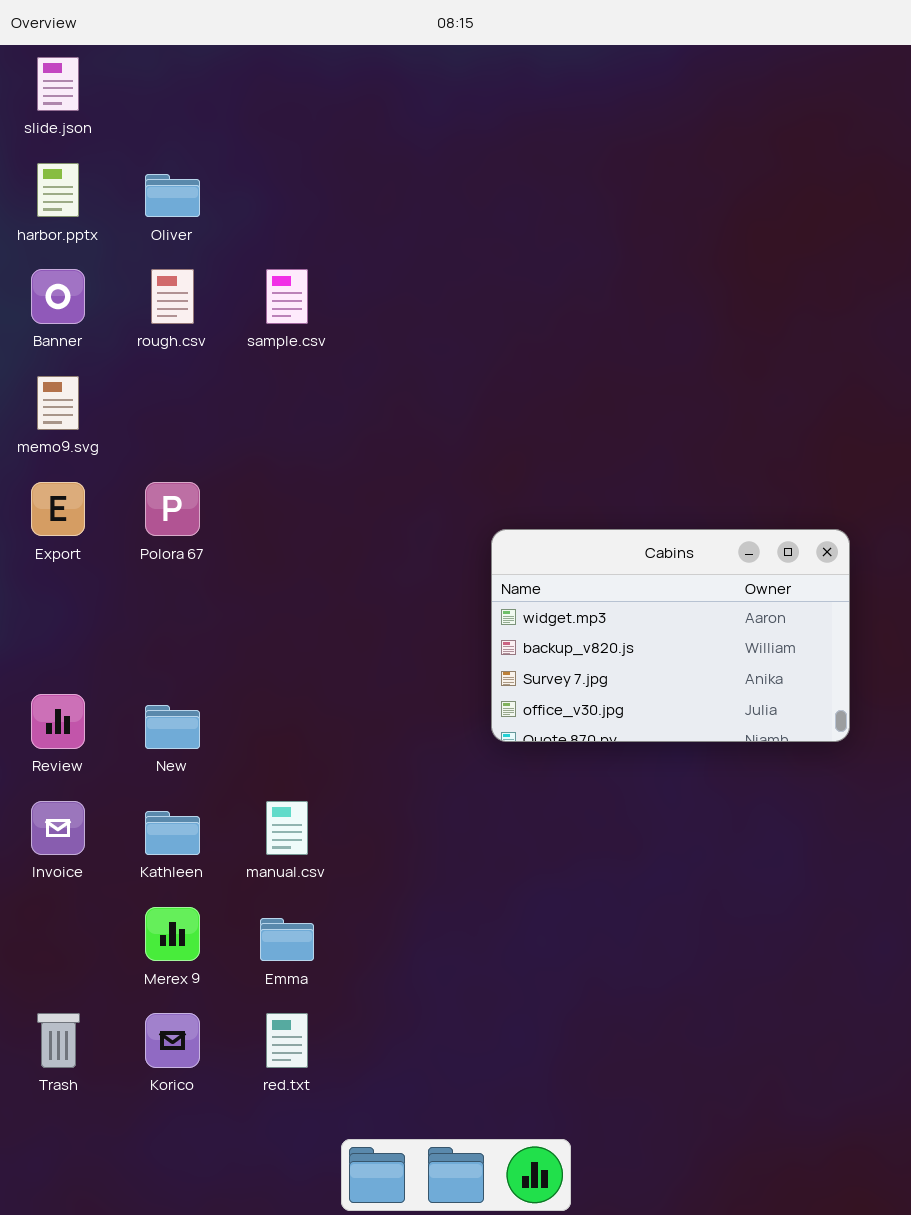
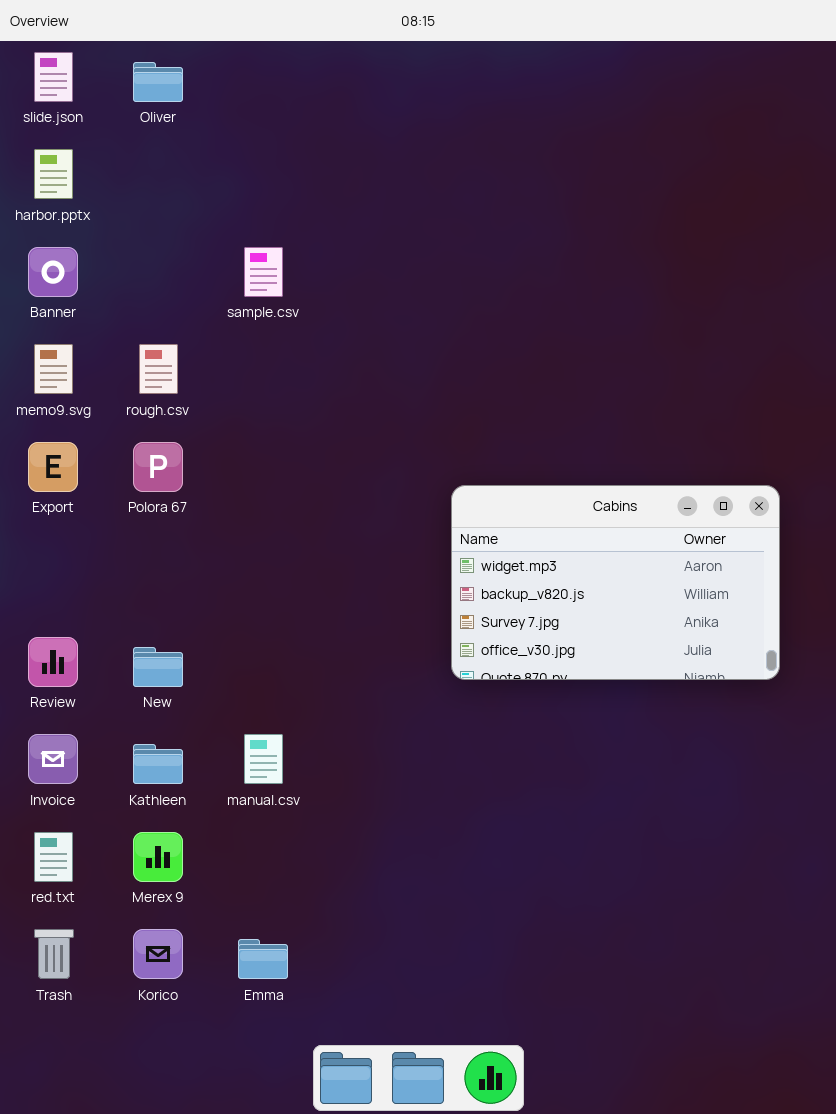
Oliver: [145,174,200,217] -> [133,62,183,102], moved
rough.csv: [151,269,194,324] -> [139,344,178,394], moved
Emma: [260,918,314,961] -> [238,939,288,979], moved
red.txt: [266,1013,308,1068] -> [34,832,73,882], moved

